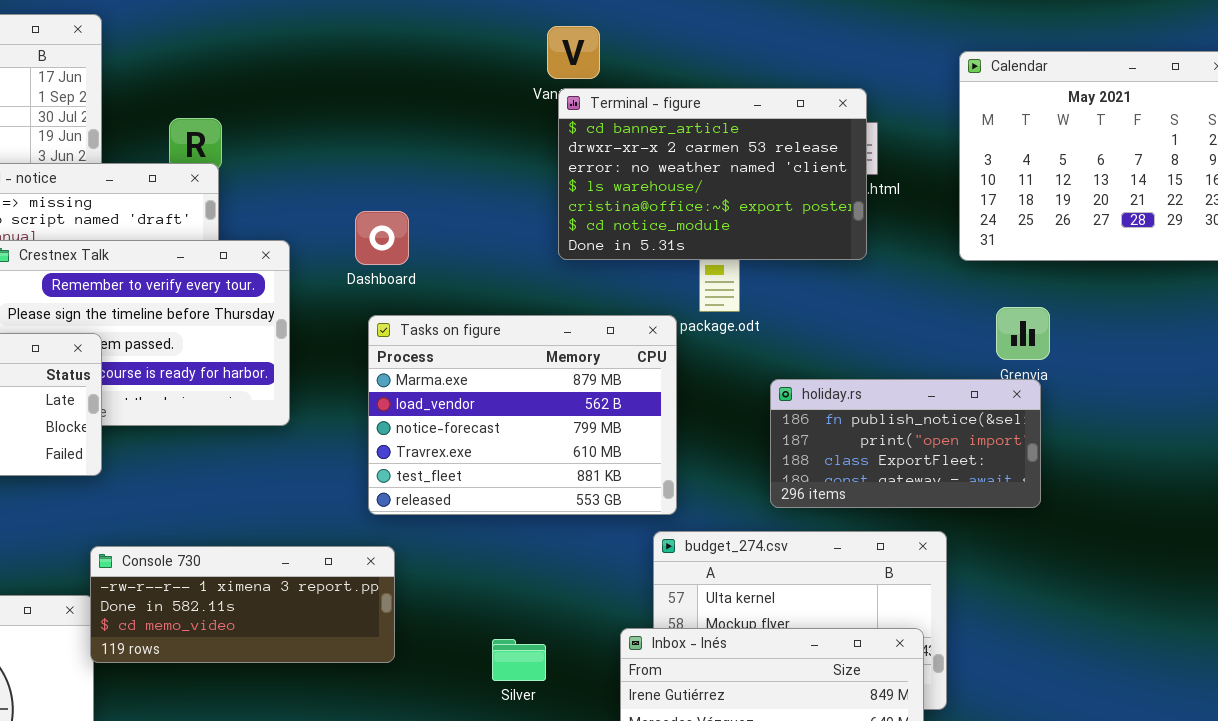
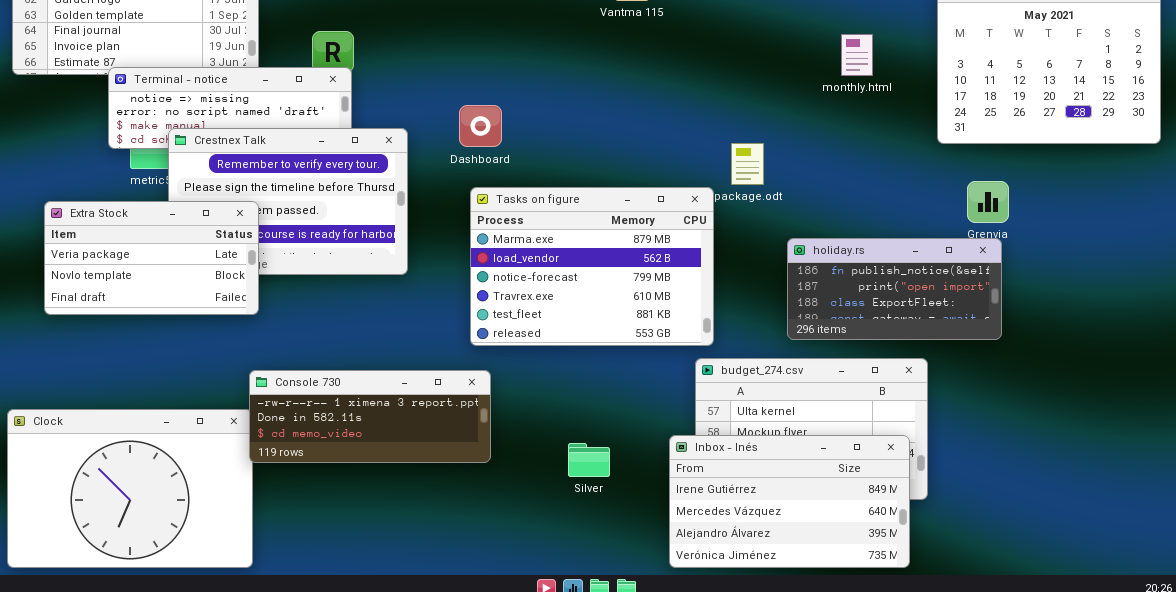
Terminal - figure: [558,88,867,260] -> none, closed

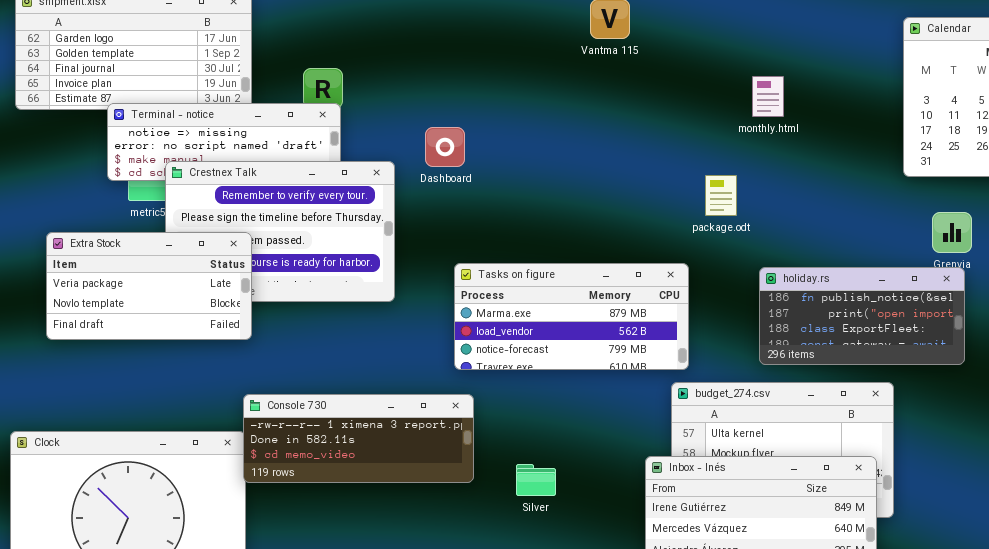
monthly.html: [841,34,873,76] -> [752,76,784,117], moved
Dashboard: [459,105,502,147] -> [425,127,465,167], moved
Tasks on figure: [470,187,714,346] -> [454,263,689,370], resized
Silver: [568,443,610,477] -> [516,464,556,496], moved

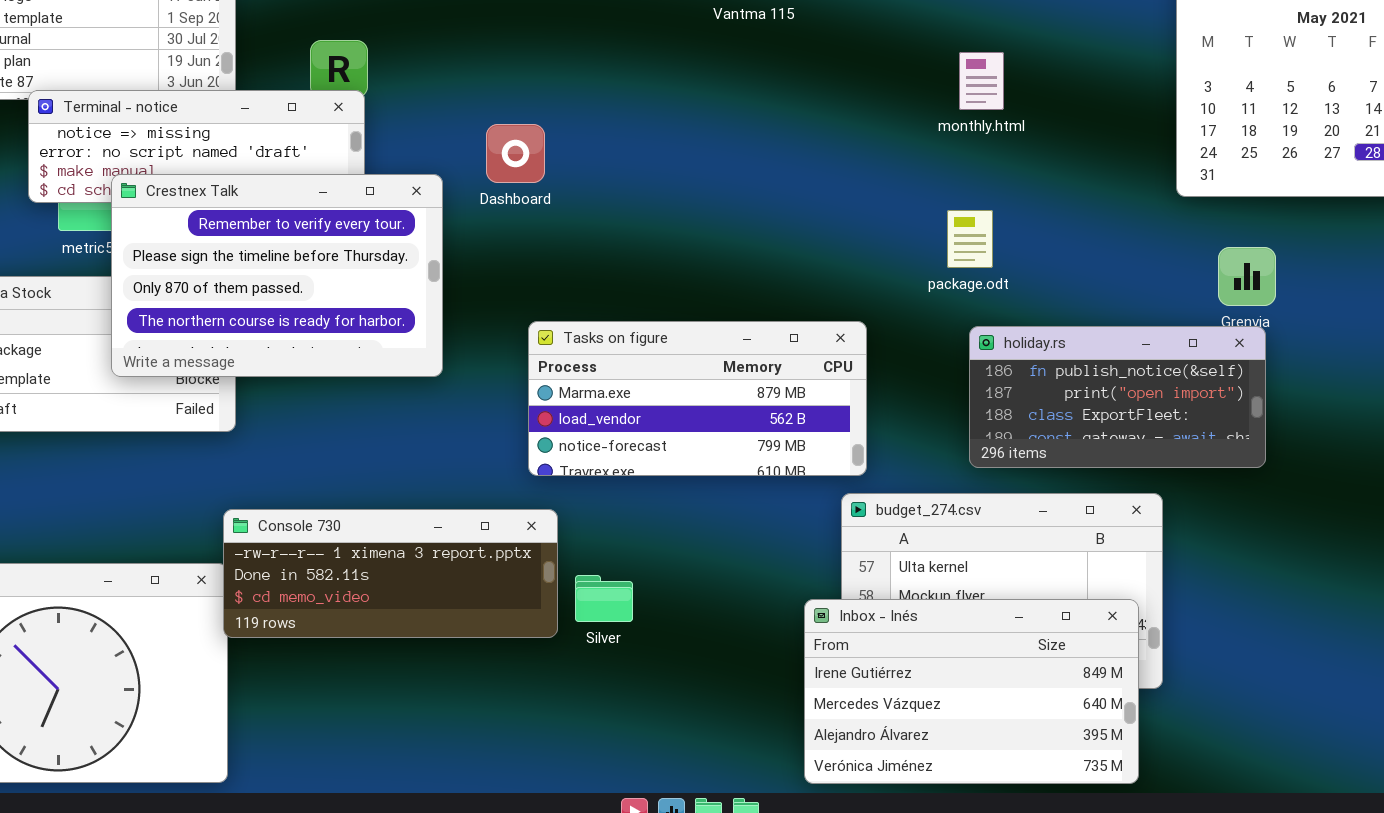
Crestnex Talk: [165,161,395,302] -> [111,174,443,377], raised
package.odt: [705,175,737,216] -> [947,210,993,268], moved
Silver: [516,464,556,496] -> [575,575,633,622], moved

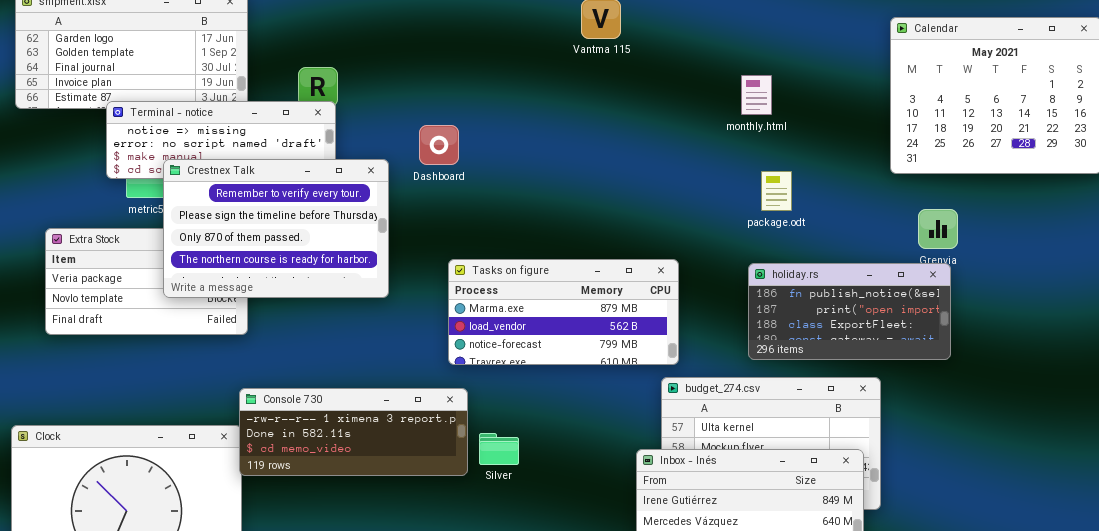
package.odt: [947,210,993,268] -> [761,171,792,211], moved

